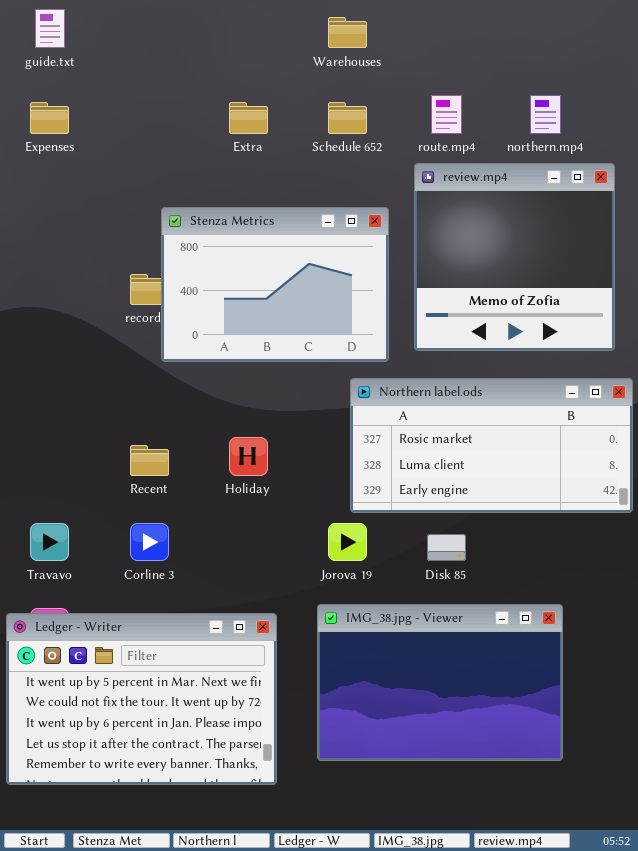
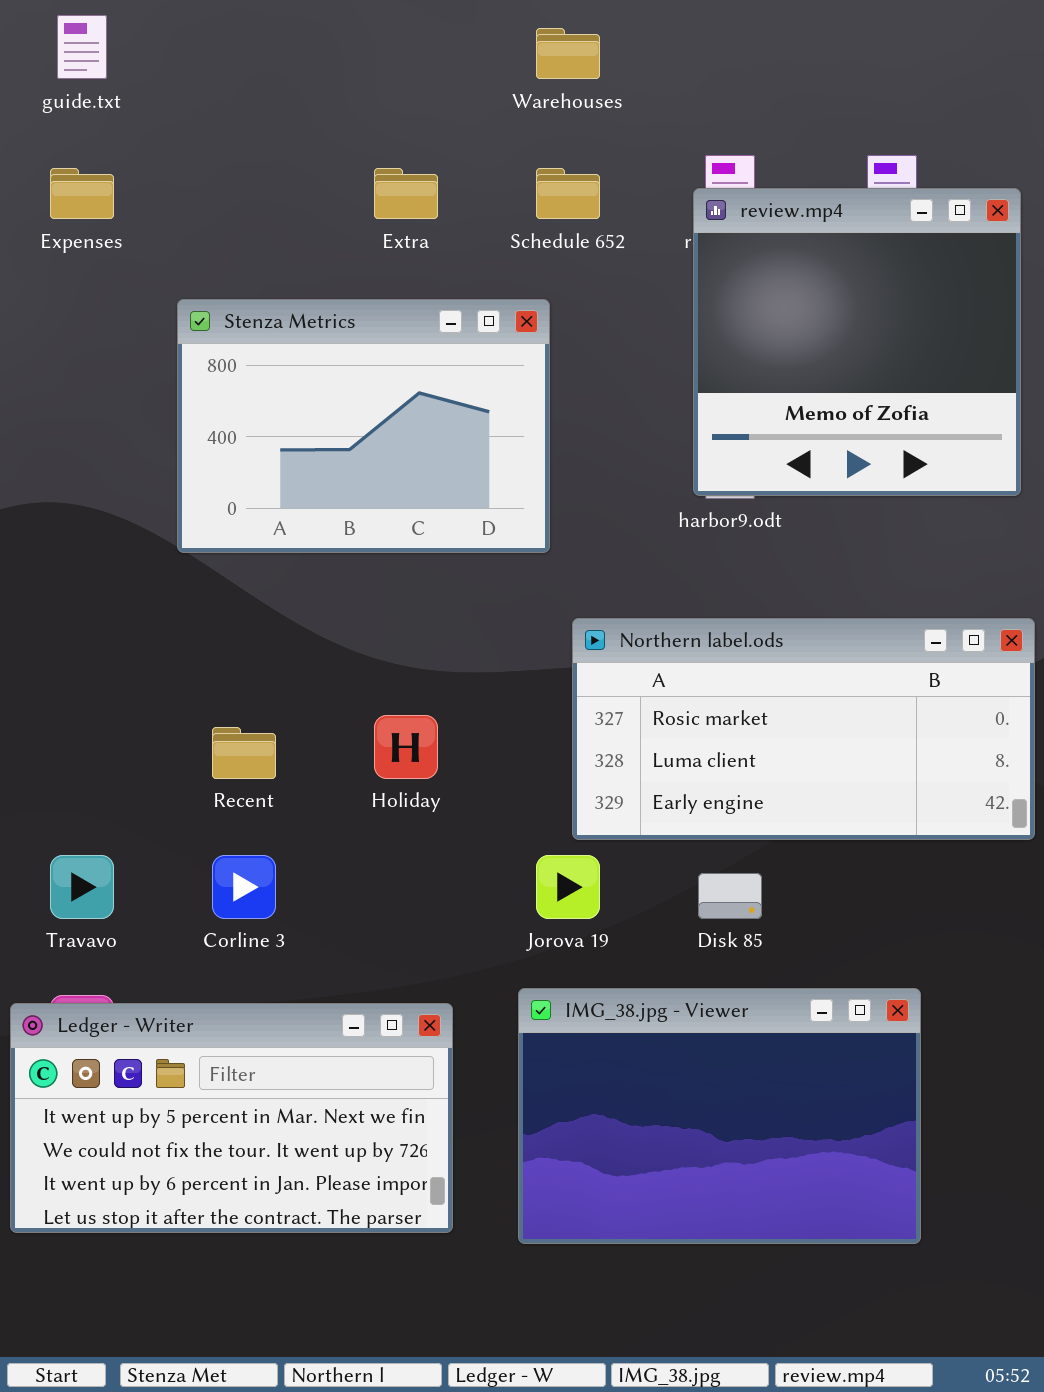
review.mp4: [414,163,615,351] -> [693,188,1021,496], moved
Stenza Metrics: [161,207,389,362] -> [177,299,550,553], moved
Ledger - Writer: [6,613,277,785] -> [10,1003,453,1233], resized

